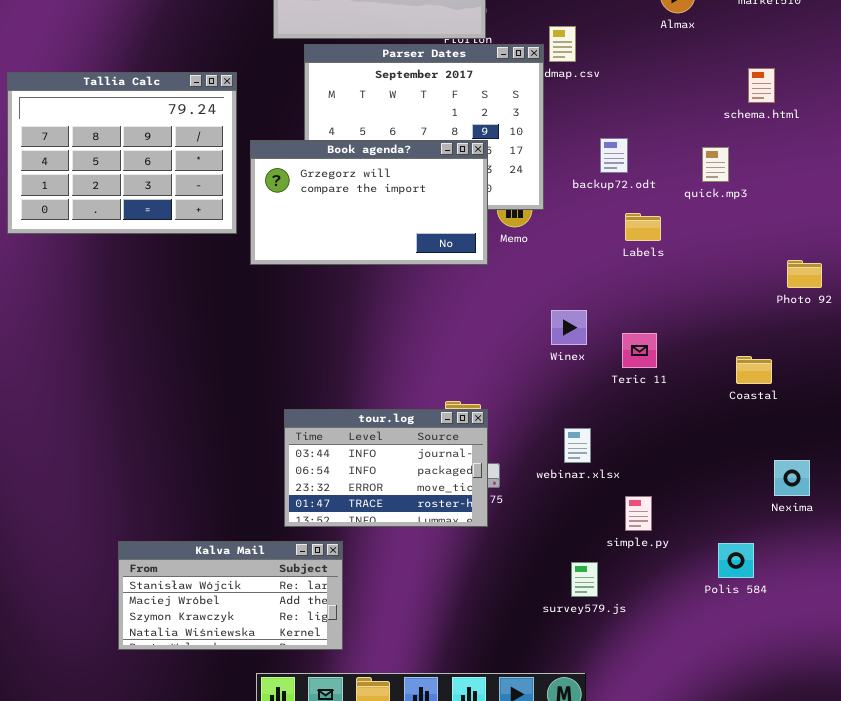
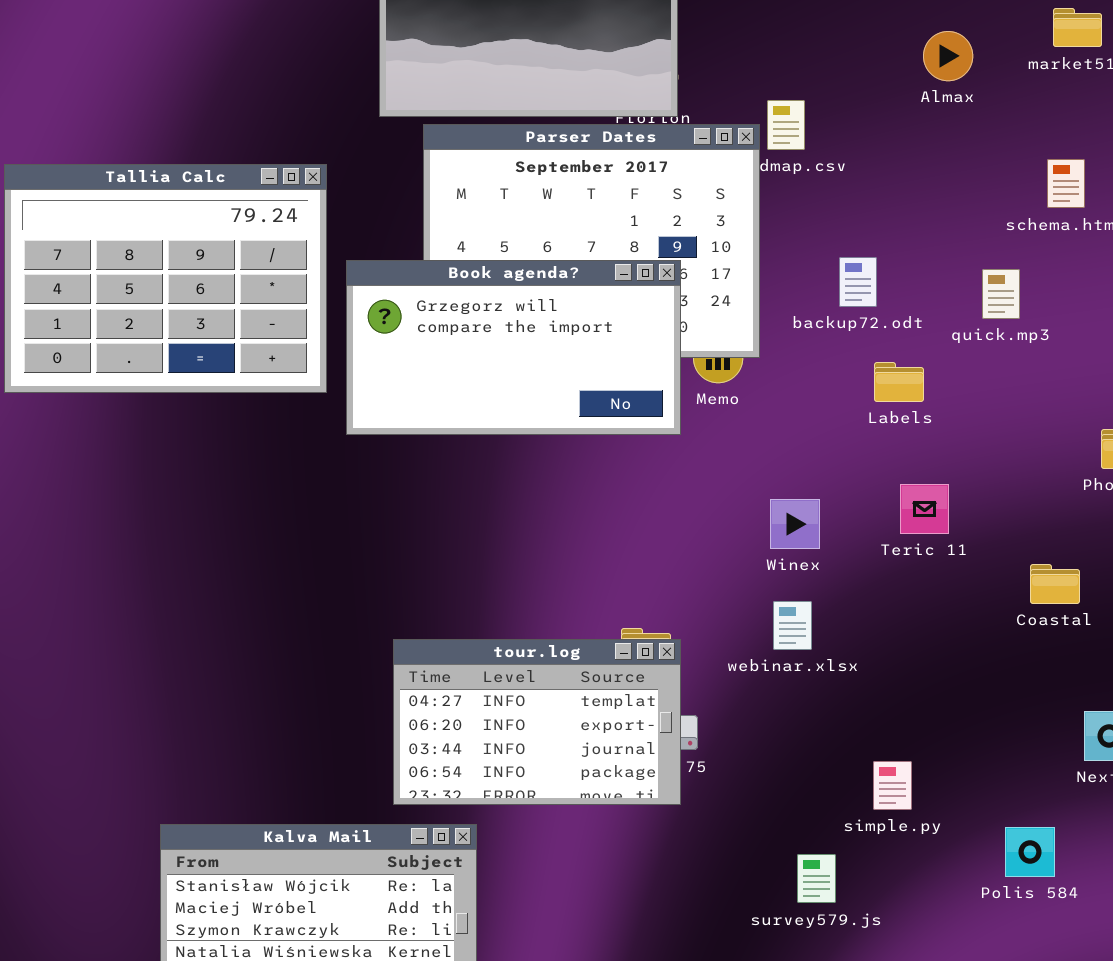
Teric 11: [622,333,657,368] -> [900,484,949,534], moved
tour.log: [284,409,488,527] -> [393,639,681,805], scrolled up 2 rows
webinar.xlsx: [564,428,591,463] -> [773,601,812,650], moved

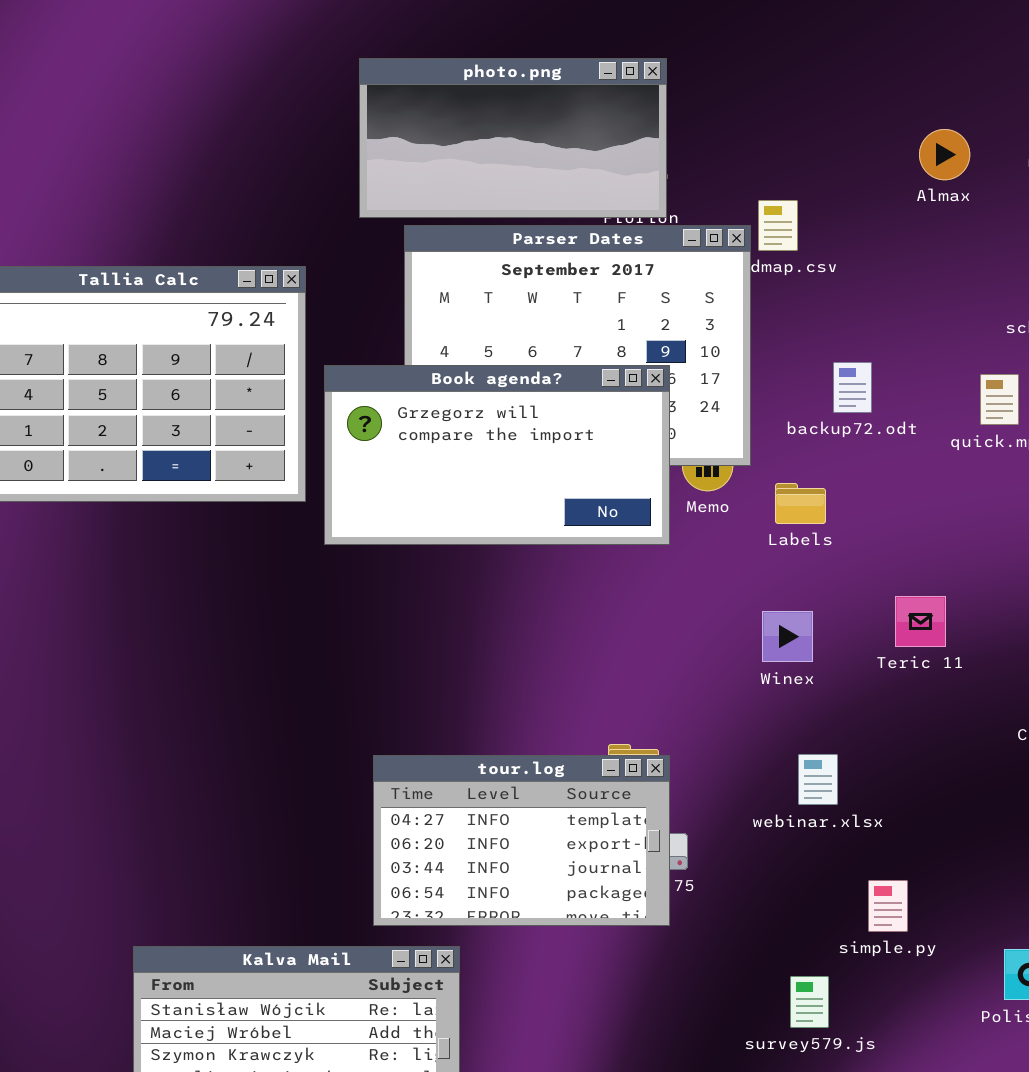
Labels: [874,362,924,402] -> [775,483,826,524], moved
webinar.xlsx: [773,601,812,650] -> [798,754,838,805], moved

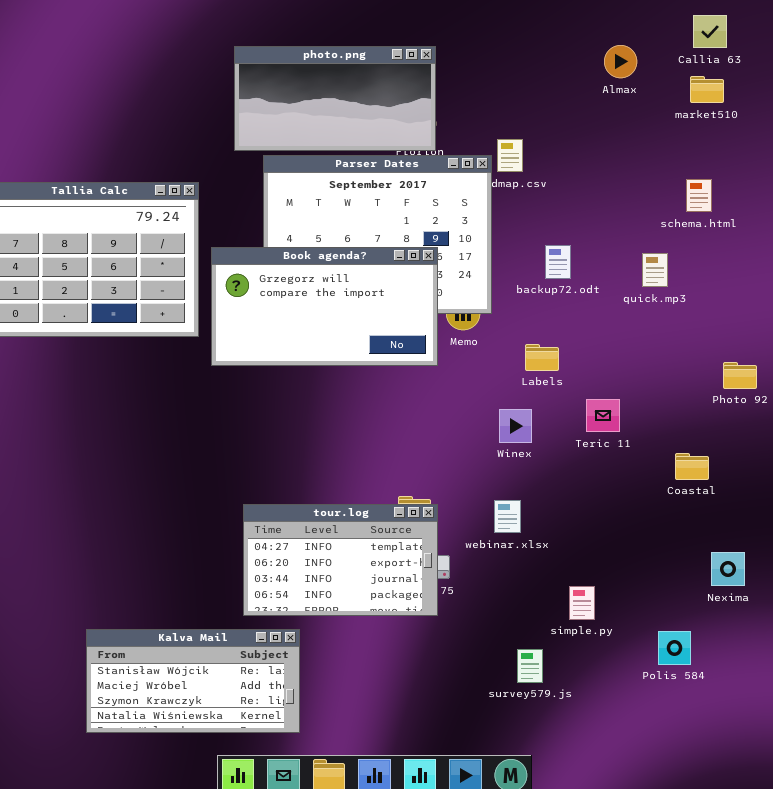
Almax: [919,129,970,180] -> [604,45,637,78], moved
Labels: [775,483,826,524] -> [525,344,559,371], moved
webinar.xlsx: [798,754,838,805] -> [494,500,521,533], moved

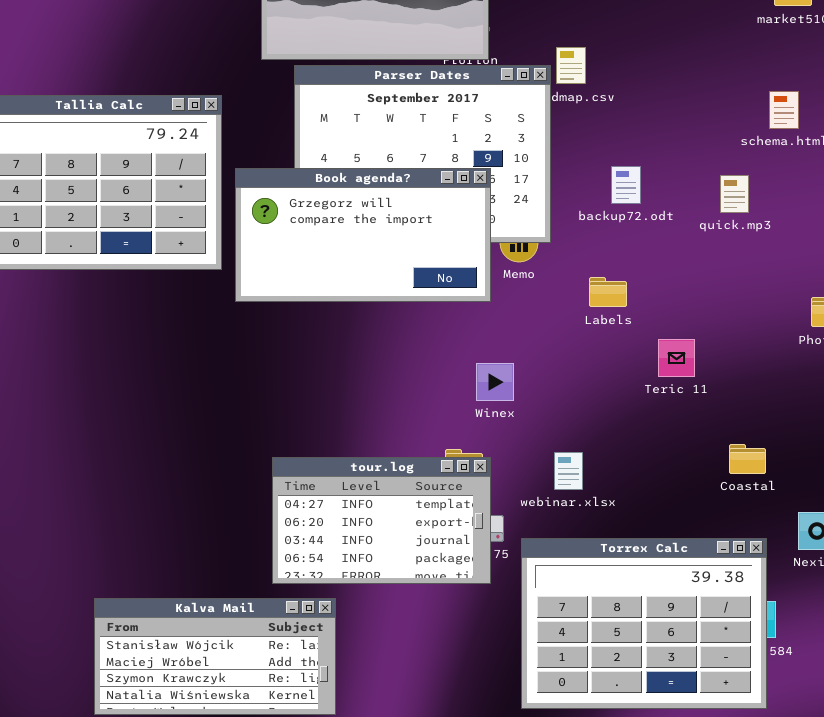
Winex: [499,409,532,443] -> [476,363,514,401], moved
Coastal: [675,453,709,480] -> [729,444,766,474], moved
Torrex Calc: none -> [521,538,767,709], opened

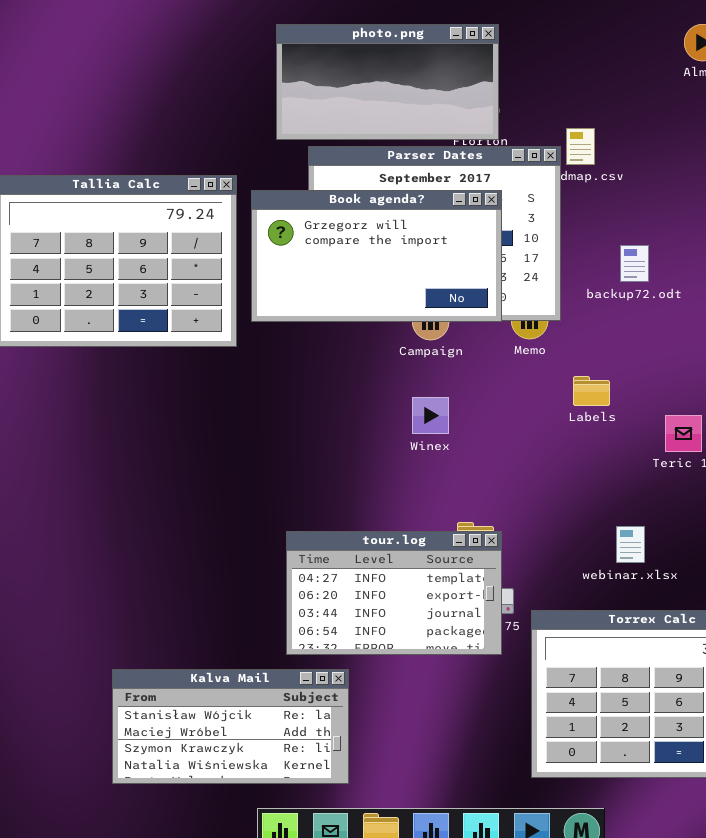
Book agenda?: [235,168,491,302] -> [251,190,502,322], moved
Labels: [589,277,627,307] -> [573,376,610,406], moved
Winex: [476,363,514,401] -> [412,397,449,434], moved
webinar.xlsx: [554,452,583,490] -> [616,526,645,563], moved

